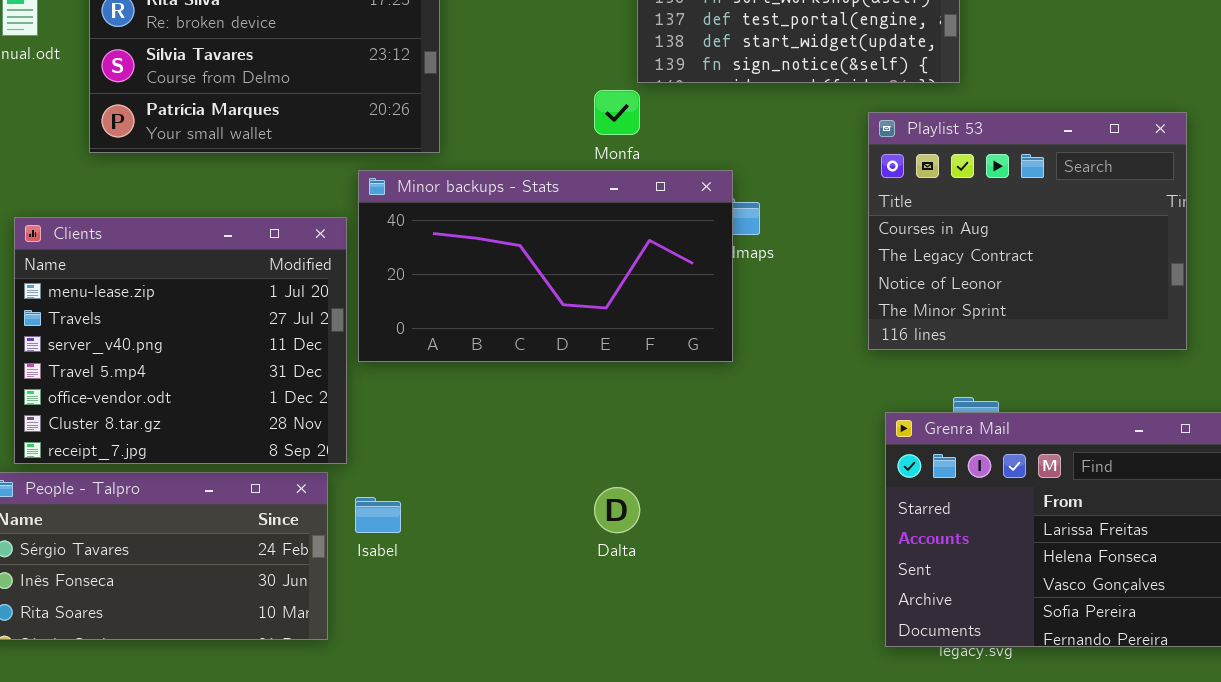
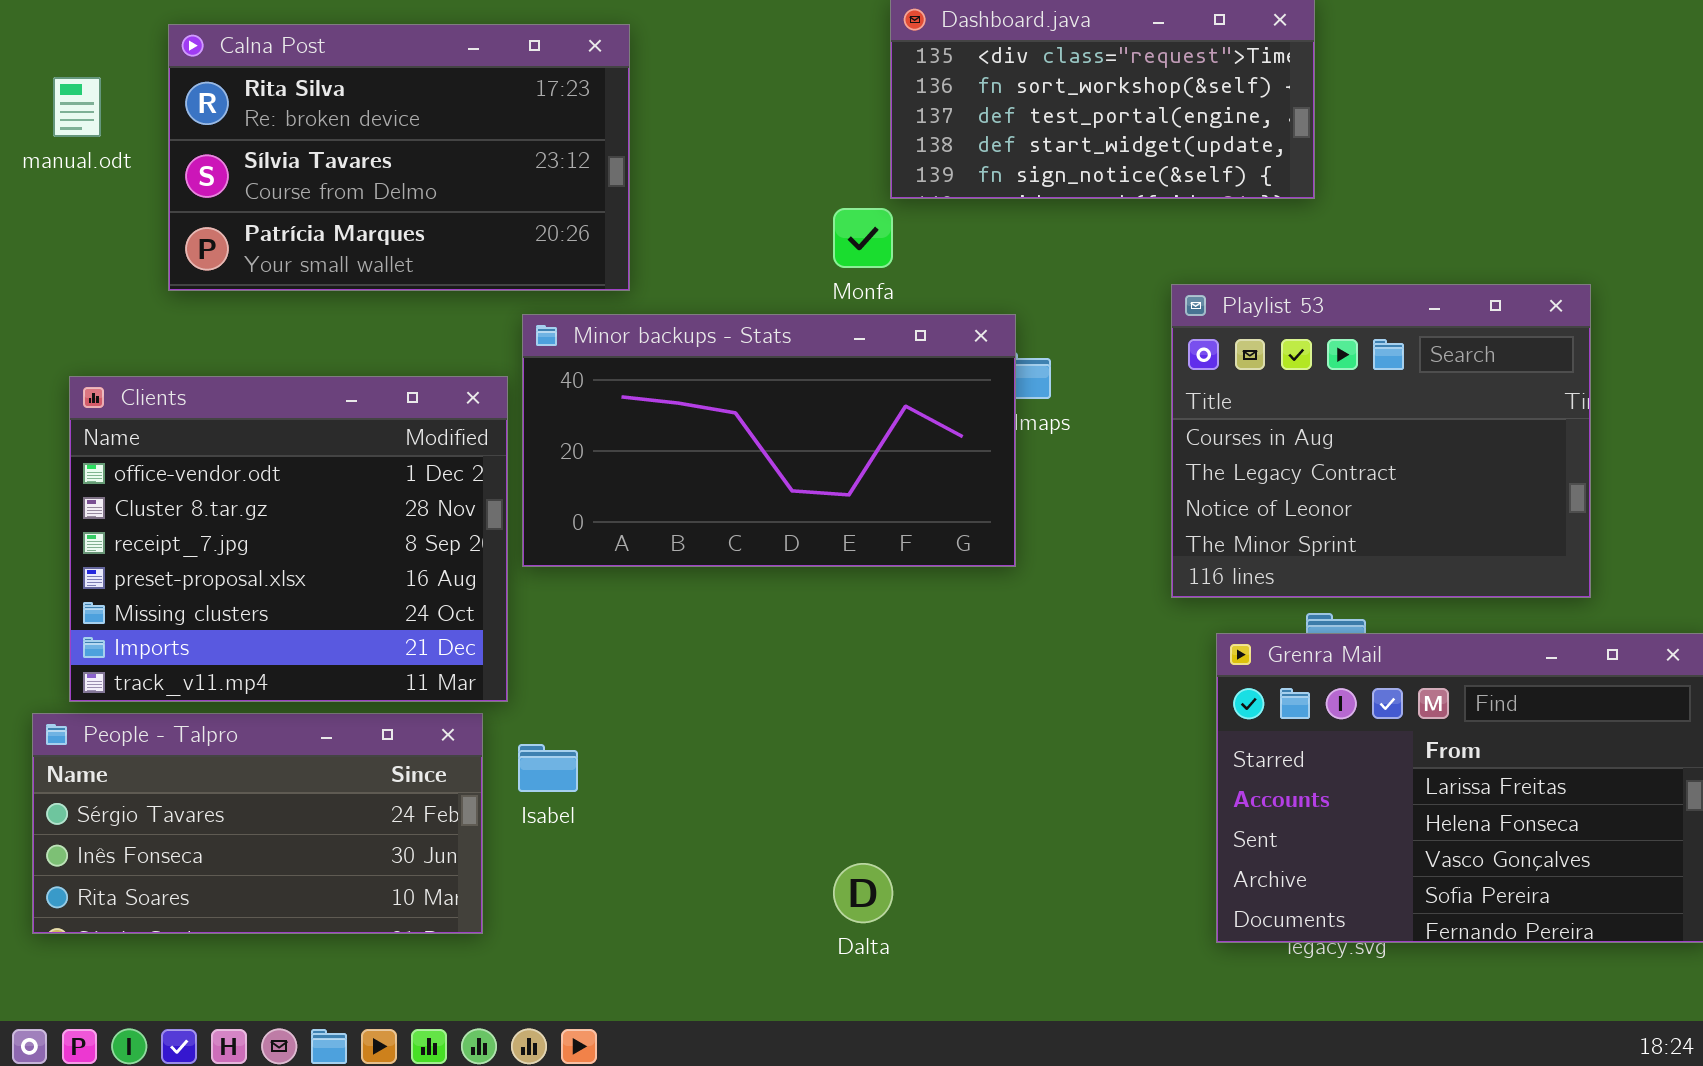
Playlist 53: [868,112,1187,350] -> [1171,284,1591,598], moved
Clients: [14,217,347,464] -> [69,376,508,702], scrolled down 4 rows
Dalta: [594,487,640,533] -> [833,863,893,923], moved

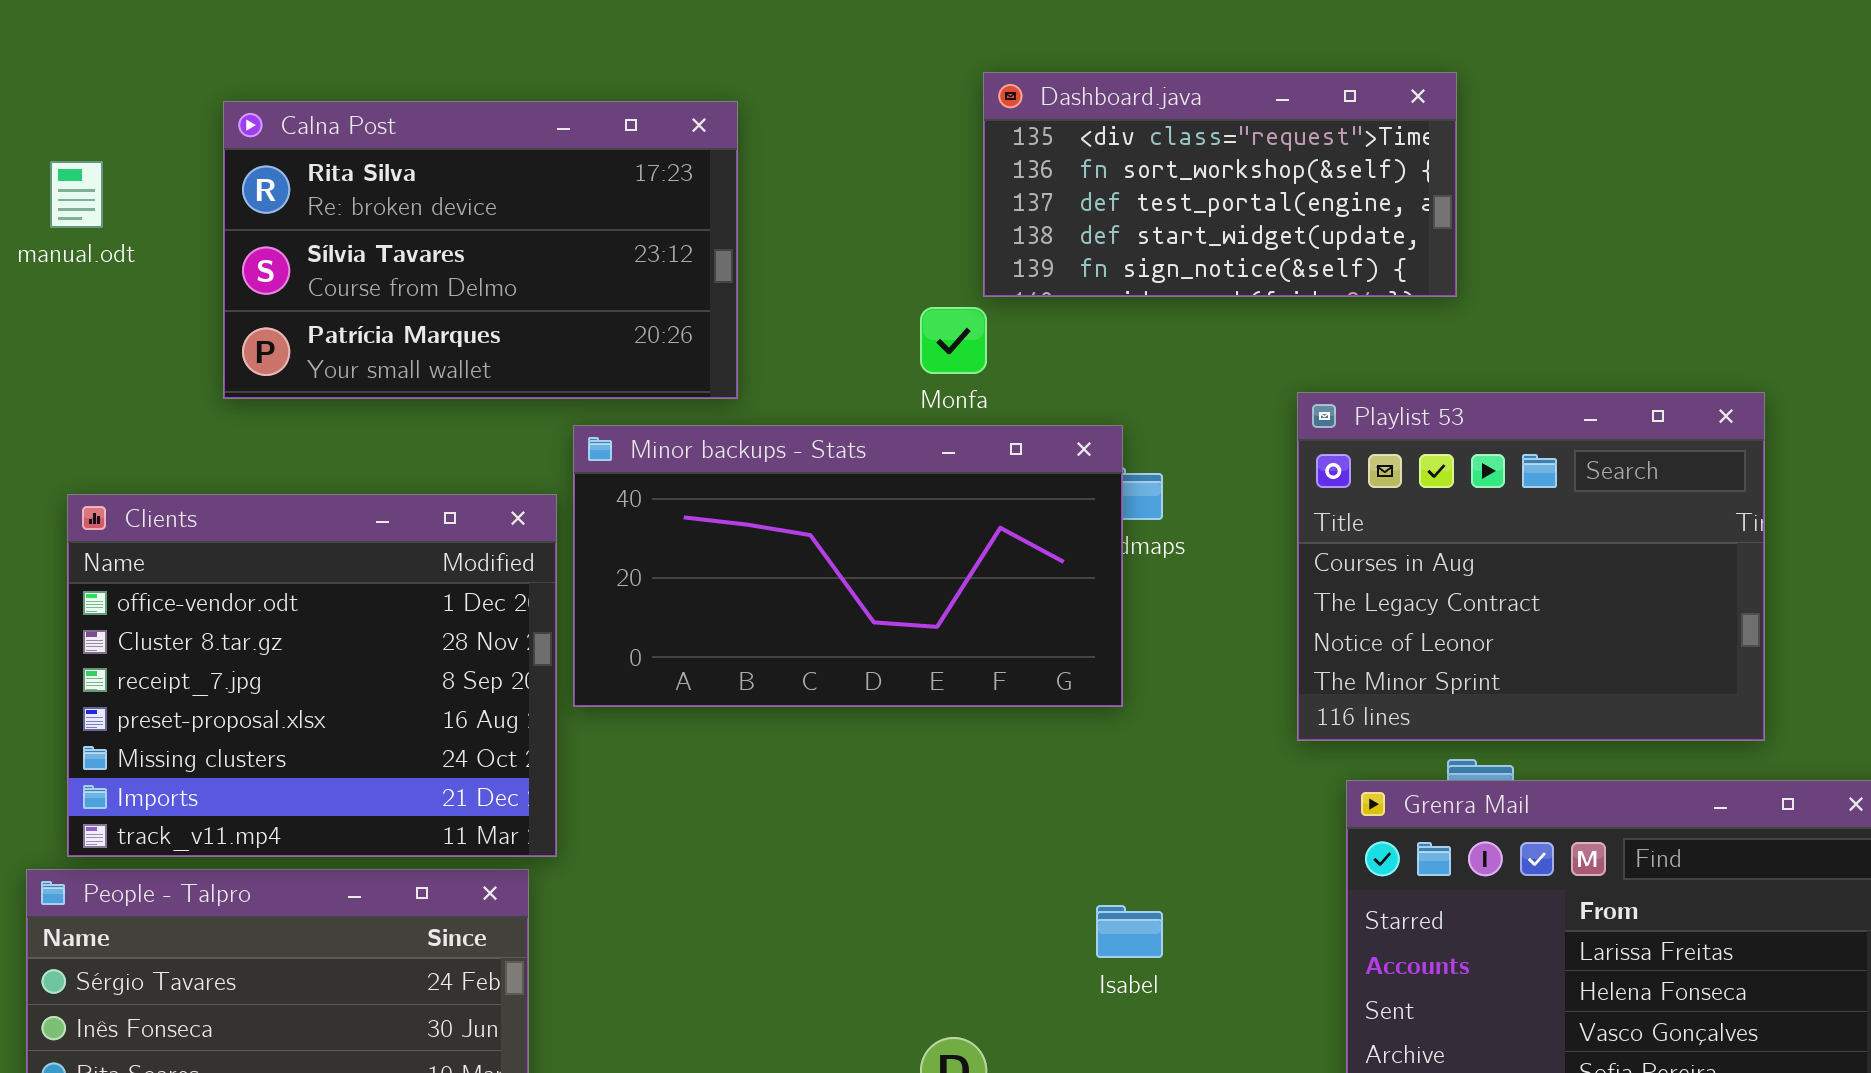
Calna Post: [168,24,630,291] -> [223,101,738,399], moved
Isabel: [518,744,578,792] -> [1096,905,1163,958], moved

